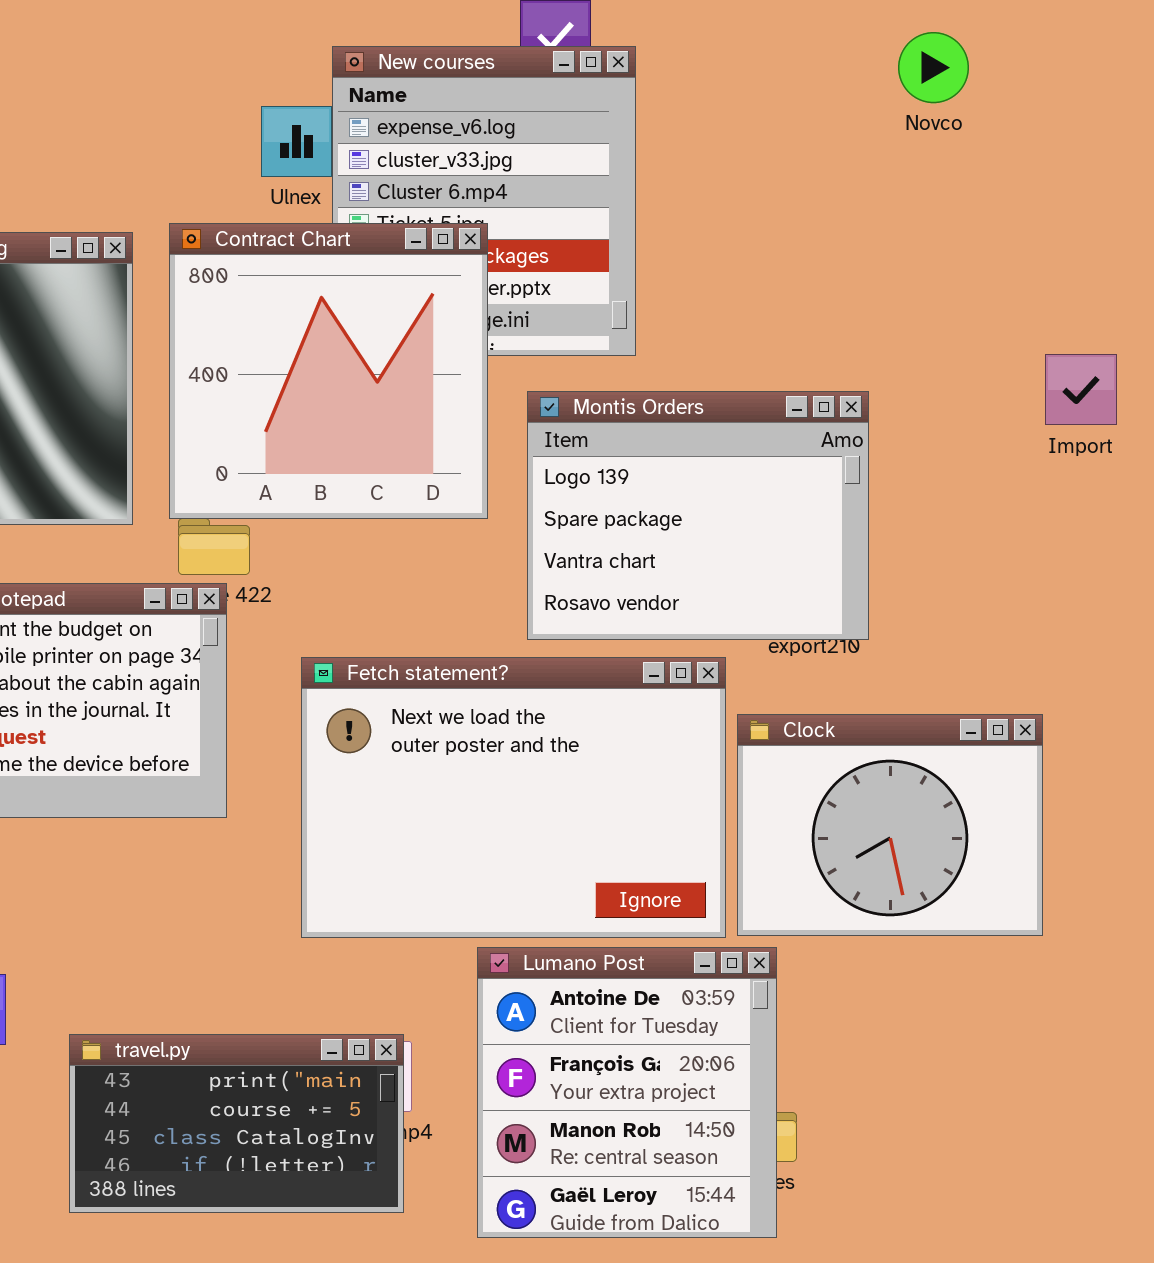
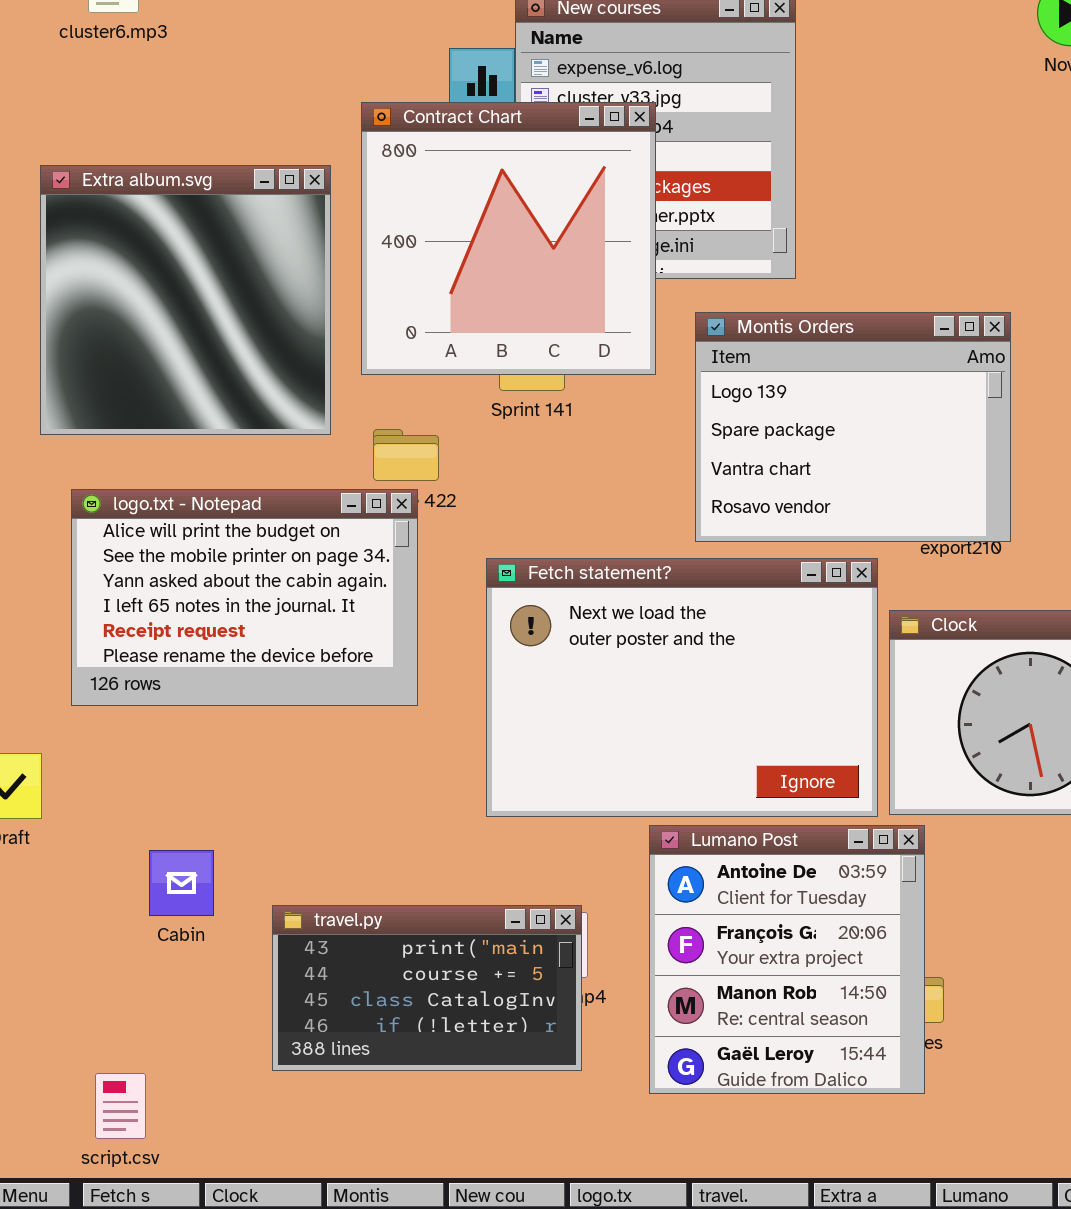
Contract Chart: [169,223,488,519] -> [361,102,656,375], moved

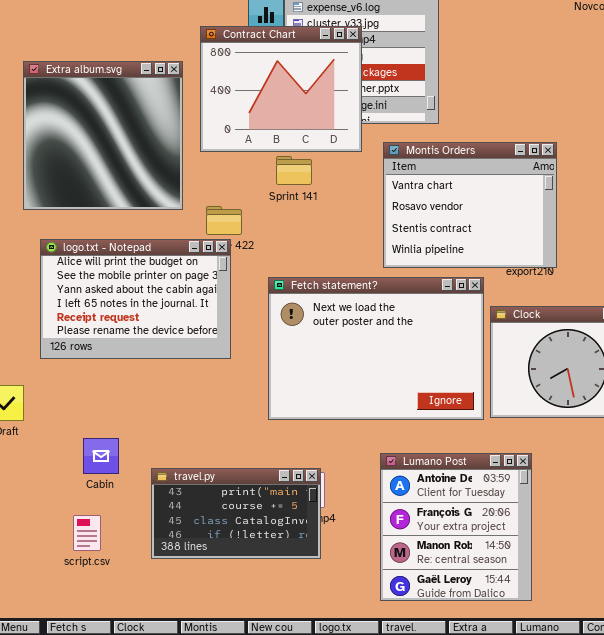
Contract Chart: [361,102,656,375] -> [200,26,362,152], resized
Montis Orders: [695,312,1011,542] -> [383,142,557,268], scrolled down 2 rows
Lumano Post: [649,825,925,1094] -> [380,453,532,601], moved
script.csv: [95,1073,146,1139] -> [73,515,101,551], moved

